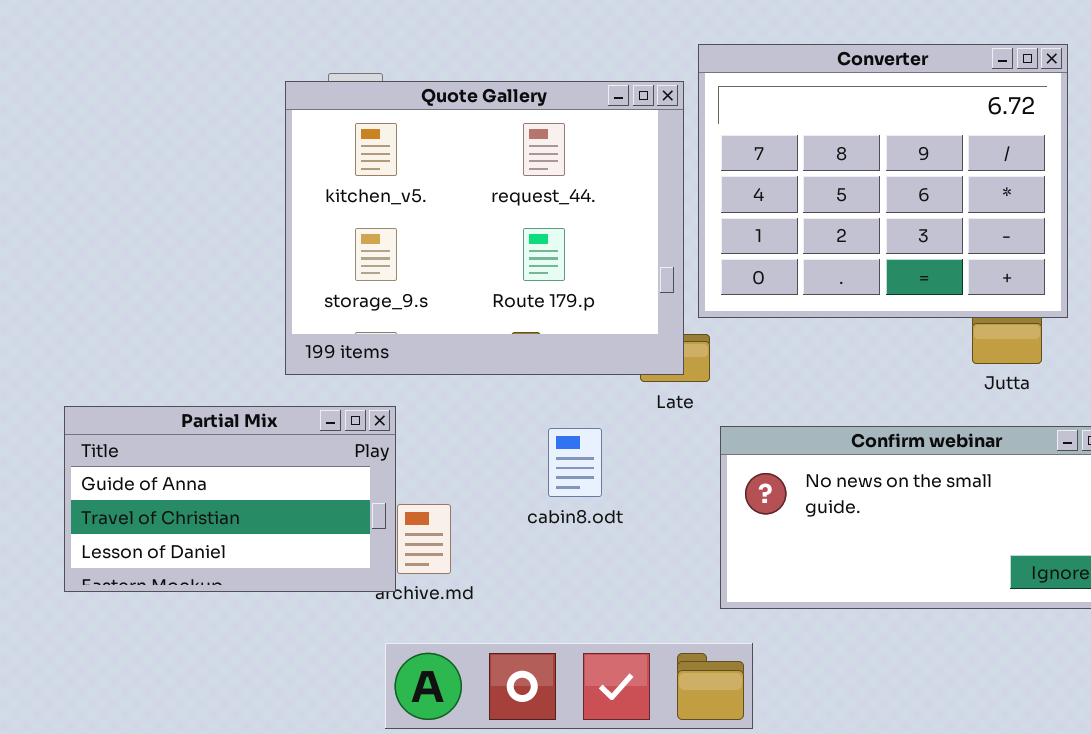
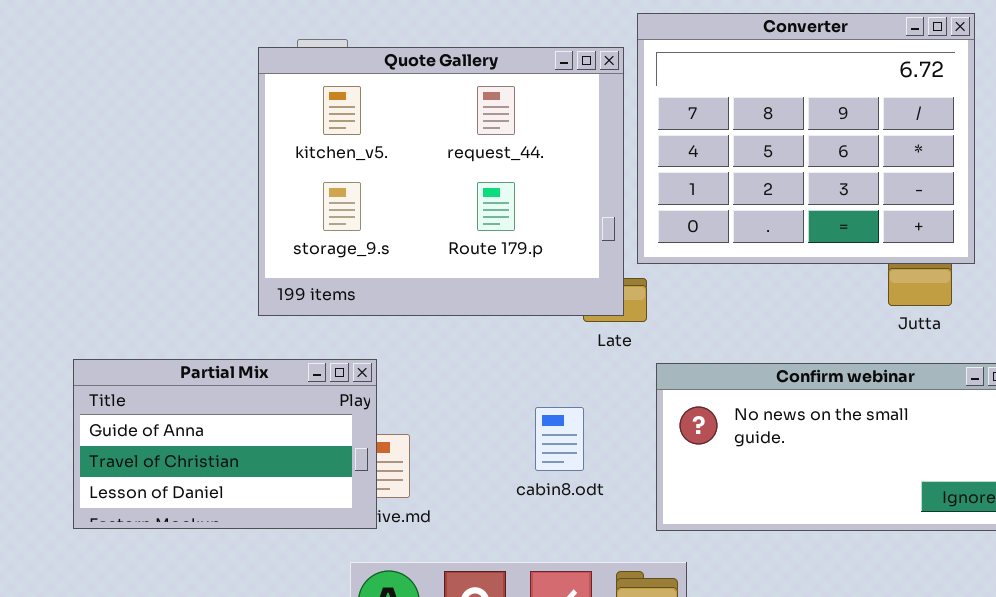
Partial Mix: [64,406,396,592] -> [73,359,377,529], moved
cabin8.odt: [548,428,602,497] -> [535,407,584,471], moved

